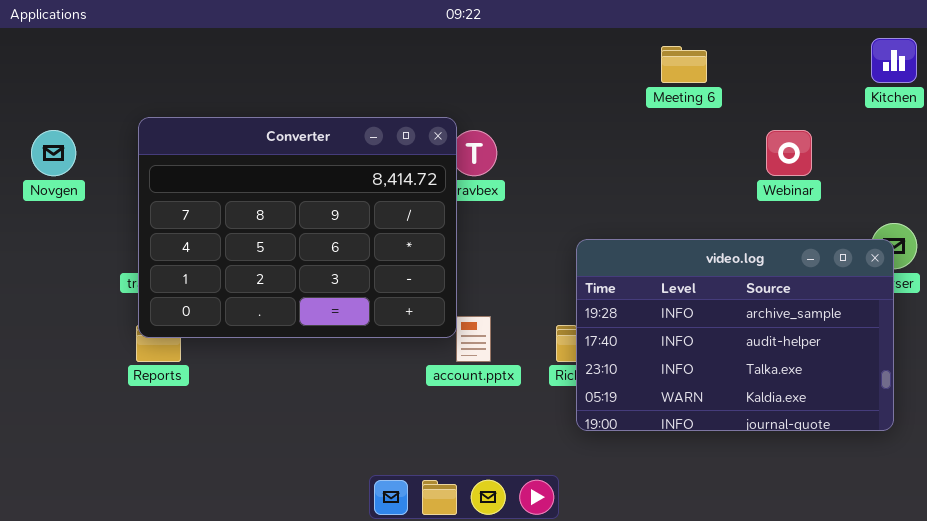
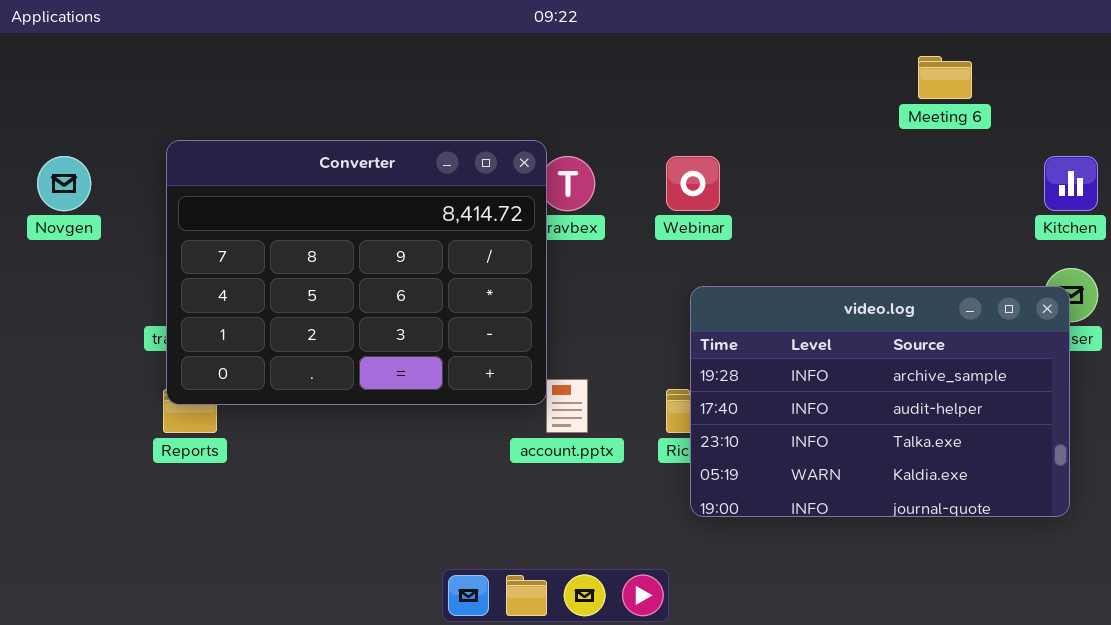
Kitchen: [871,38,917,83] -> [1044,156,1098,211], moved
Meeting 6: [661,46,707,83] -> [918,56,972,99], moved
Webinar: [766,130,812,176] -> [666,156,720,211], moved

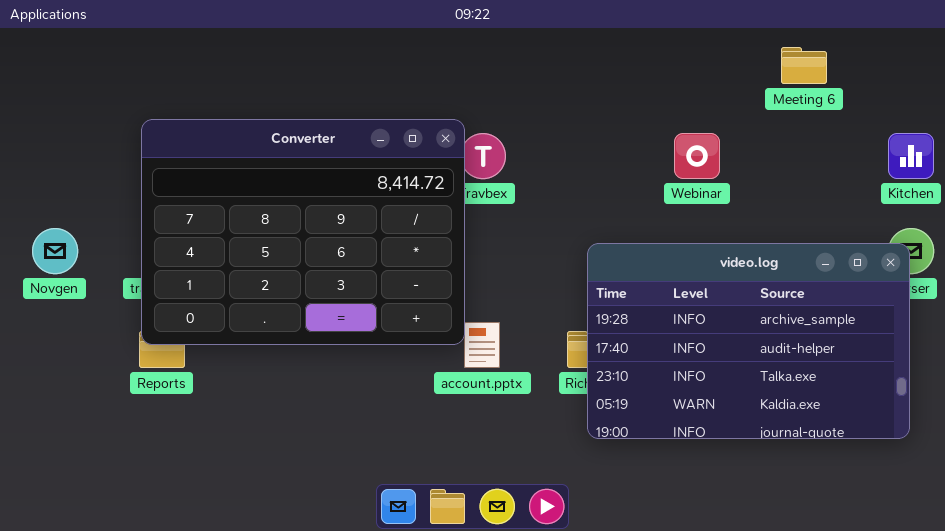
Novgen: [37,156,91,211] -> [32,228,78,274], moved
Webinar: [666,156,720,211] -> [674,133,720,179], moved

